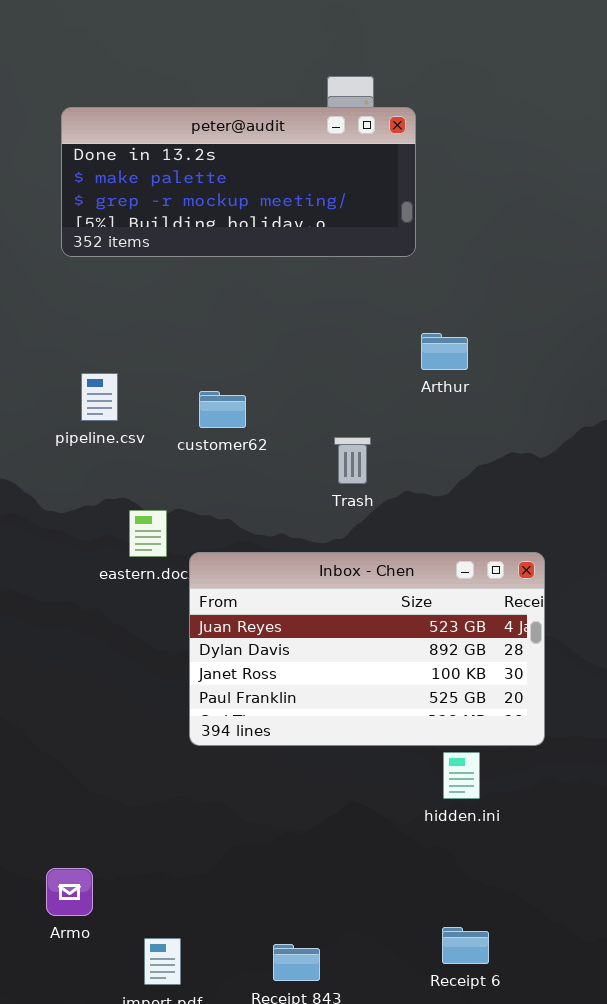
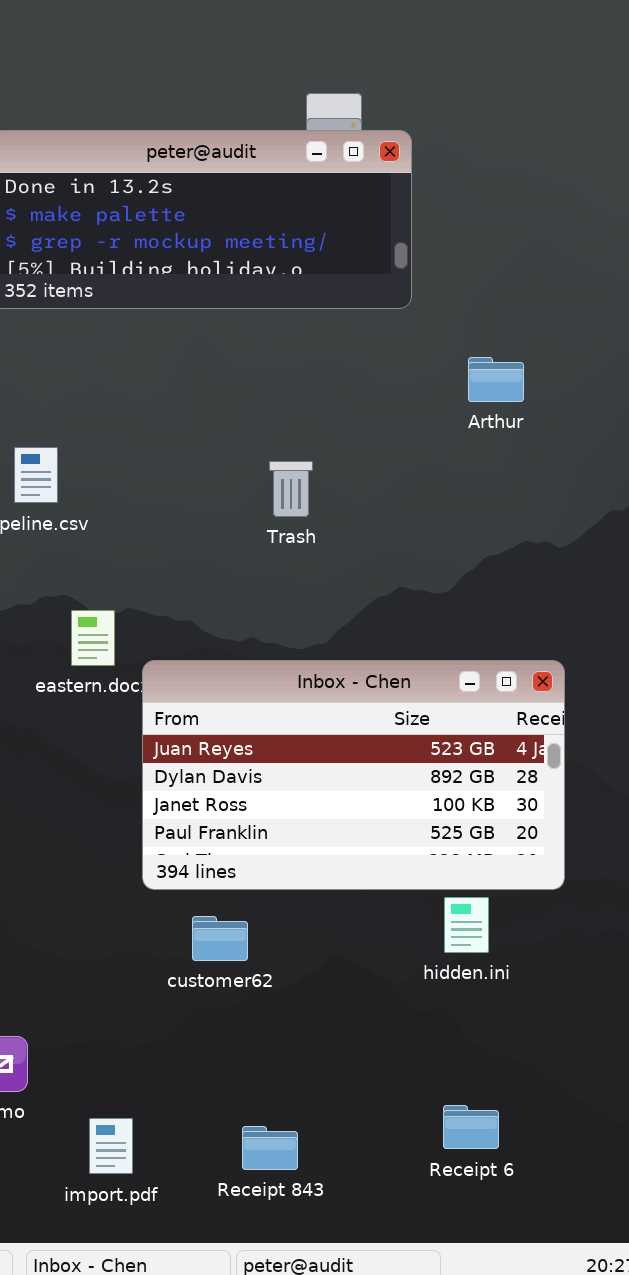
Arthur: [421,333,468,370] -> [468,357,524,402], moved
customer62: [199,391,246,428] -> [192,916,248,961], moved
Trash: [334,437,371,484] -> [269,461,313,517], moved

